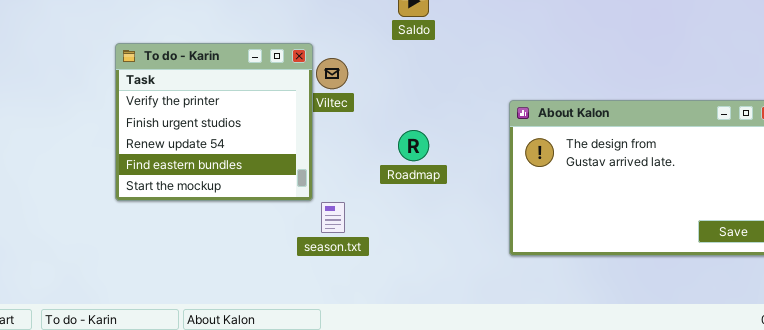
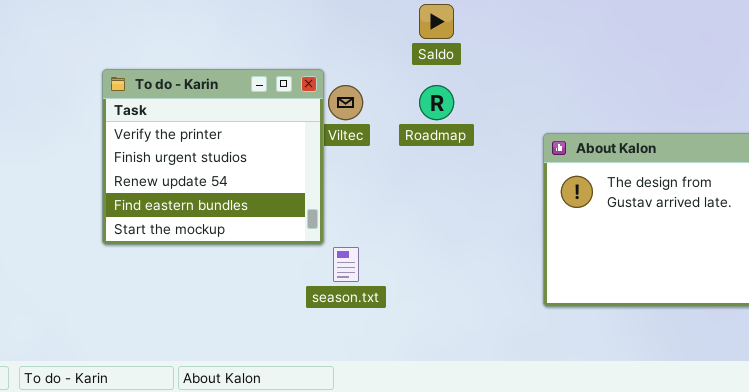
Roadmap: [398,130,429,161] -> [419,85,454,120], moved

